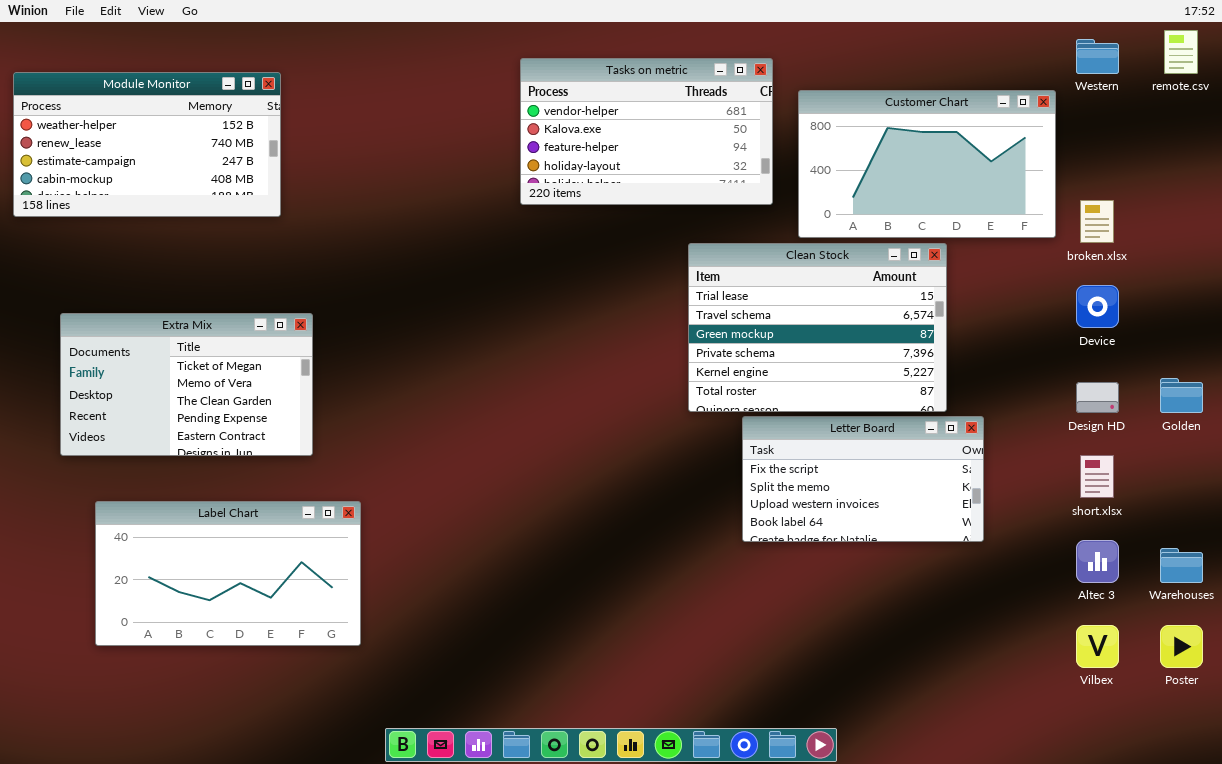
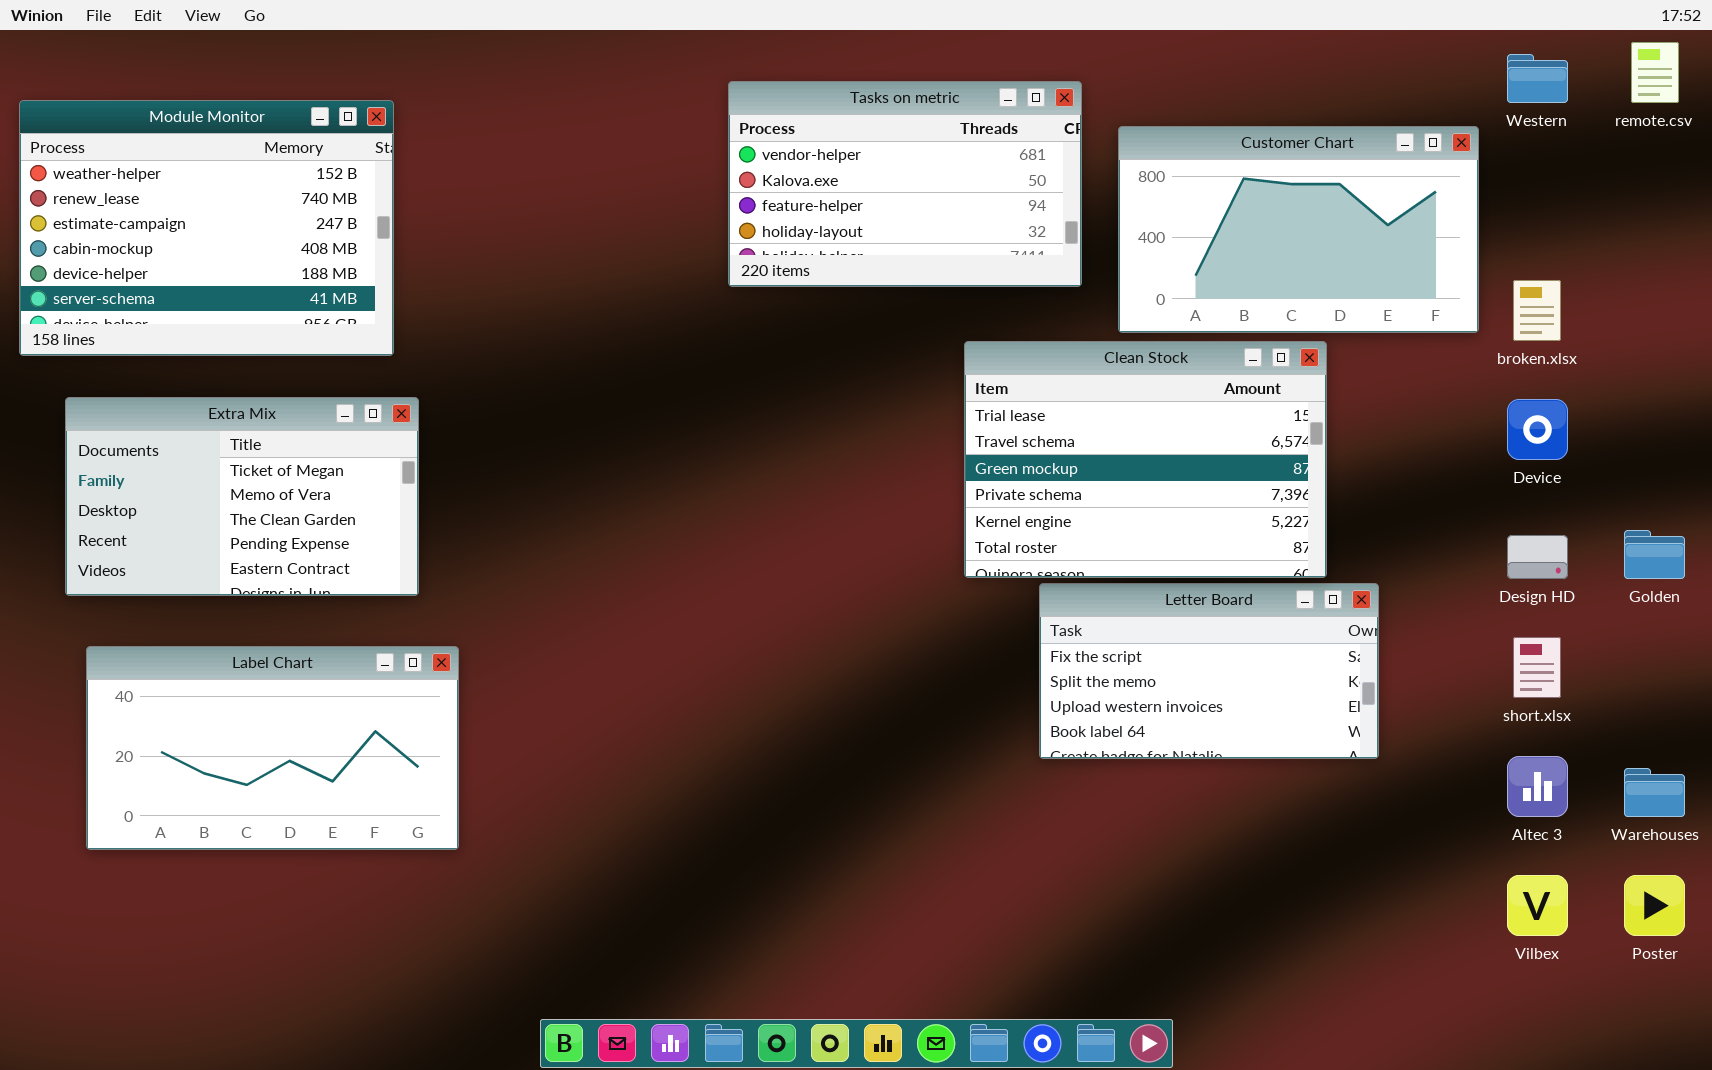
Module Monitor: [13,72,281,217] -> [19,100,394,356], resized
Extra Mix: [60,313,313,456] -> [65,397,419,596], moved
Label Chart: [95,501,361,646] -> [86,646,459,850], moved

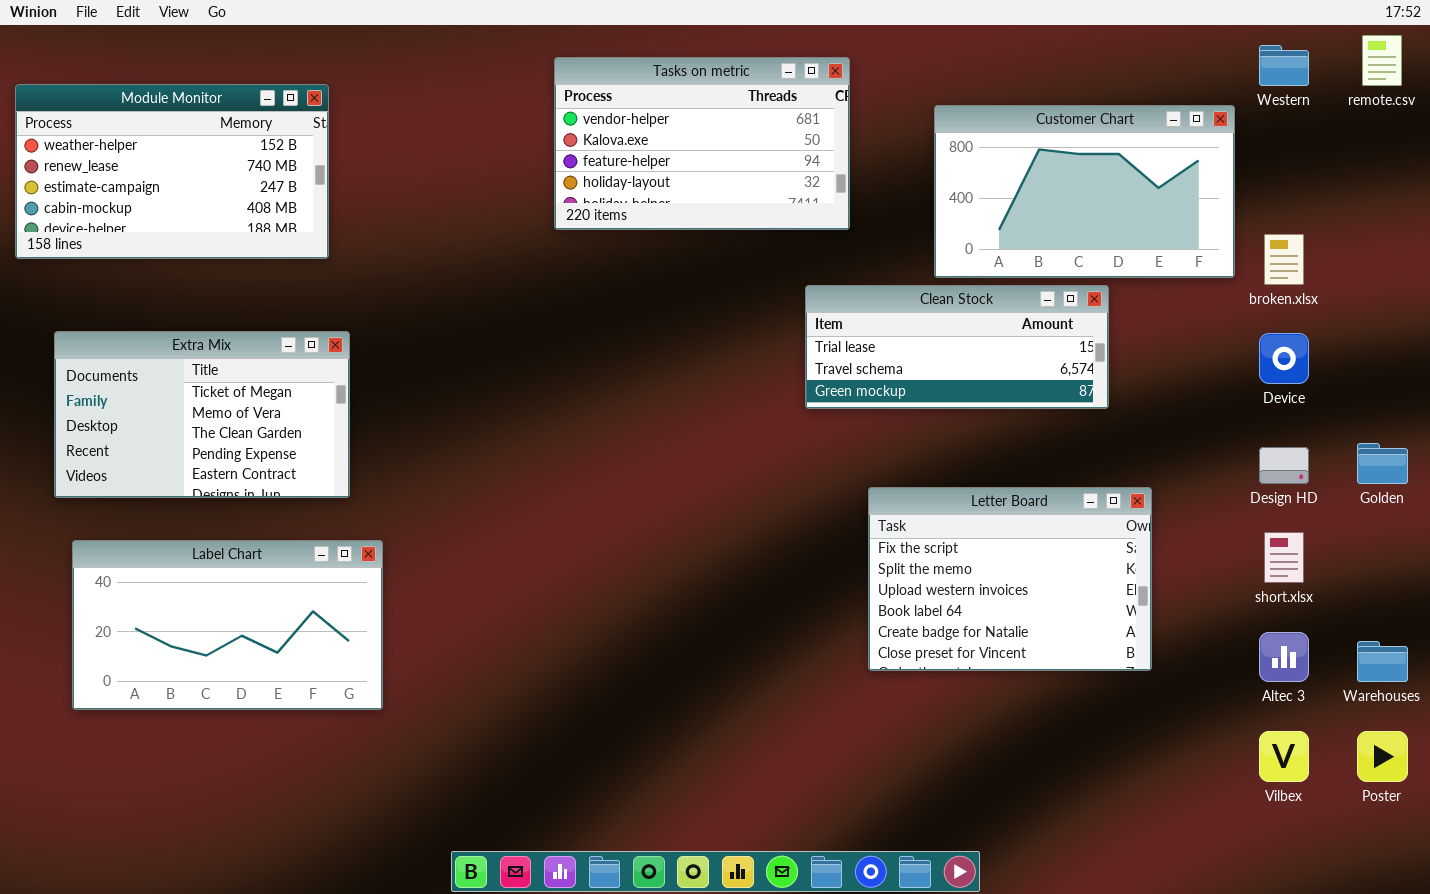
Tasks on metric: [728,81,1082,287] -> [554,57,850,230], moved
Module Monitor: [19,100,394,356] -> [15,84,329,259], resized
Clean Stock: [964,341,1327,578] -> [805,285,1109,409], resized
Letter Board: [1039,583,1379,759] -> [868,487,1152,671], resized

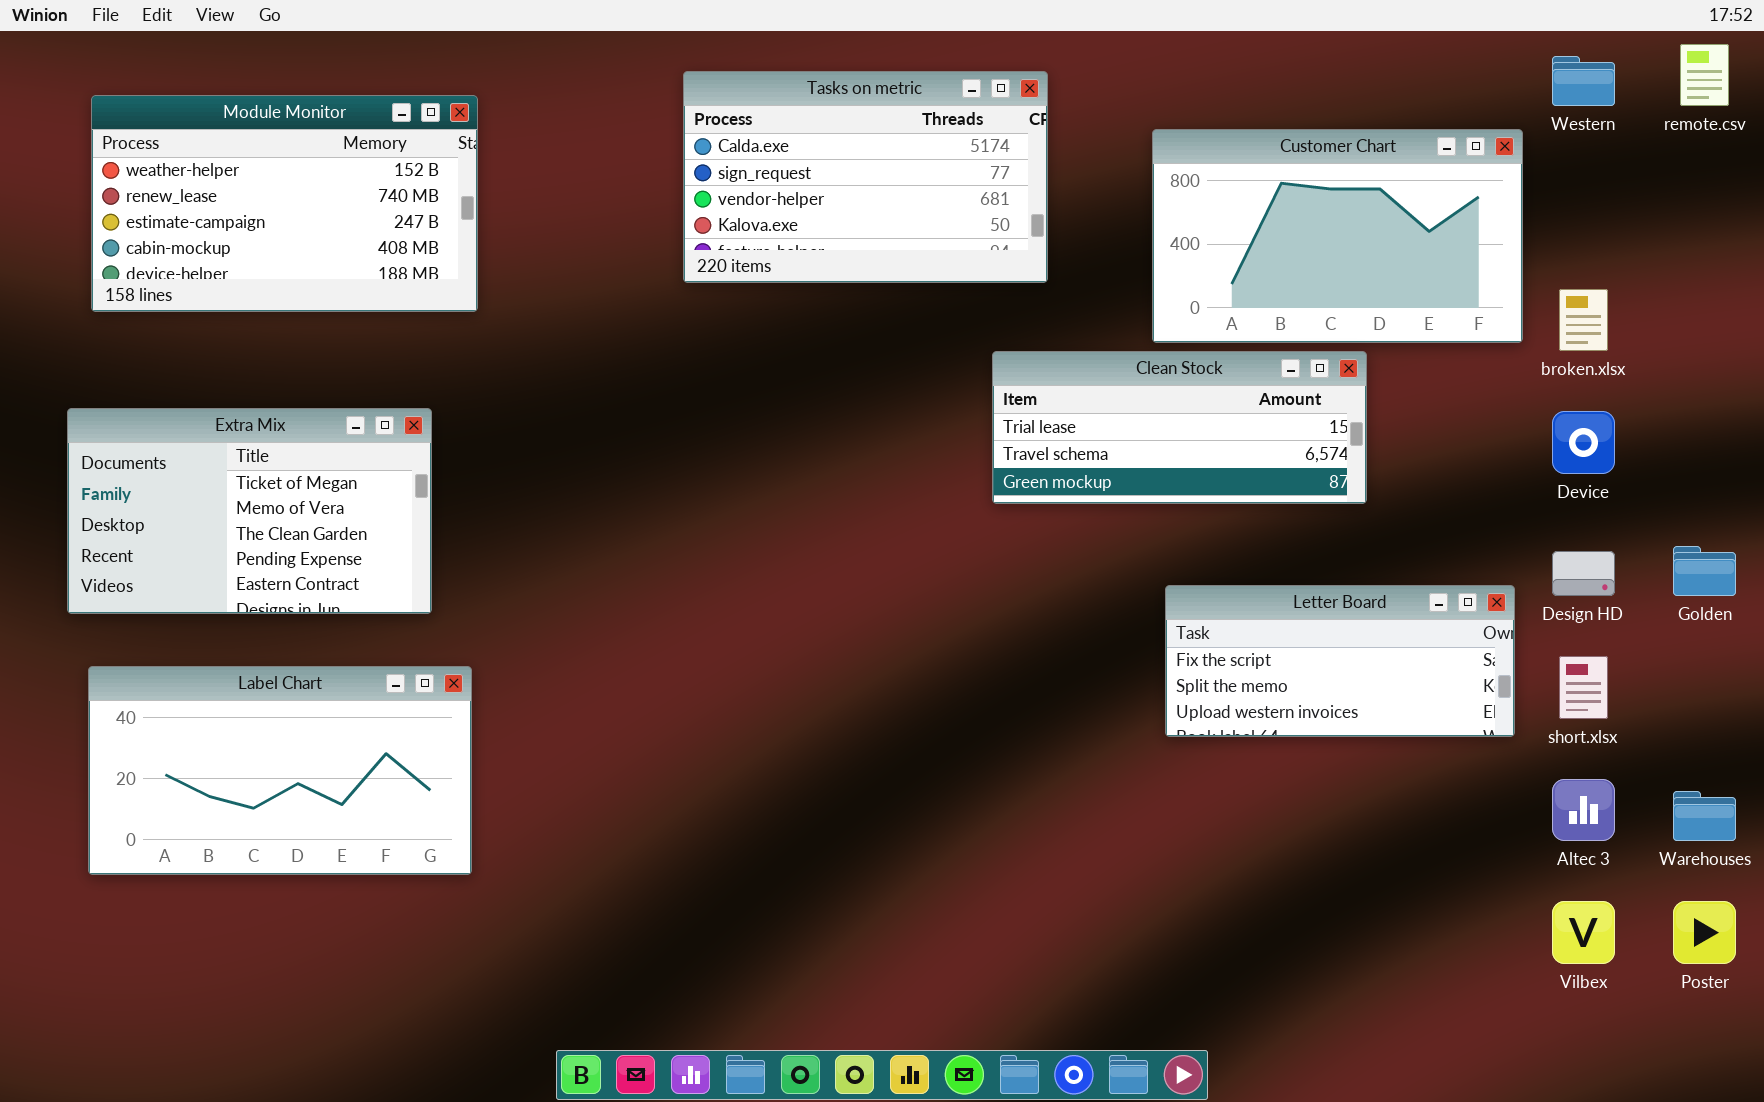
Tasks on metric: [554,57,850,230] -> [683,71,1048,283], scrolled up 2 rows
Module Monitor: [15,84,329,259] -> [91,95,478,312], moved
Letter Board: [868,487,1152,671] -> [1165,585,1515,737], moved, resized

